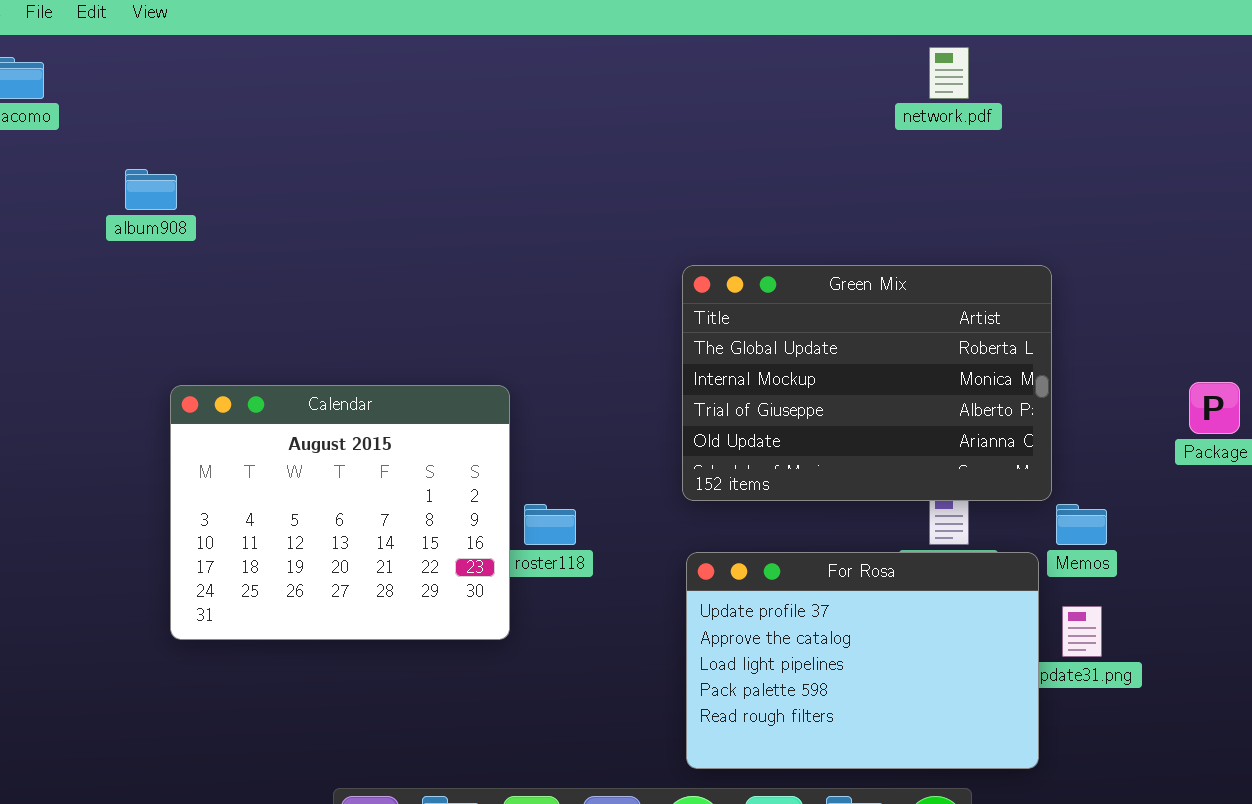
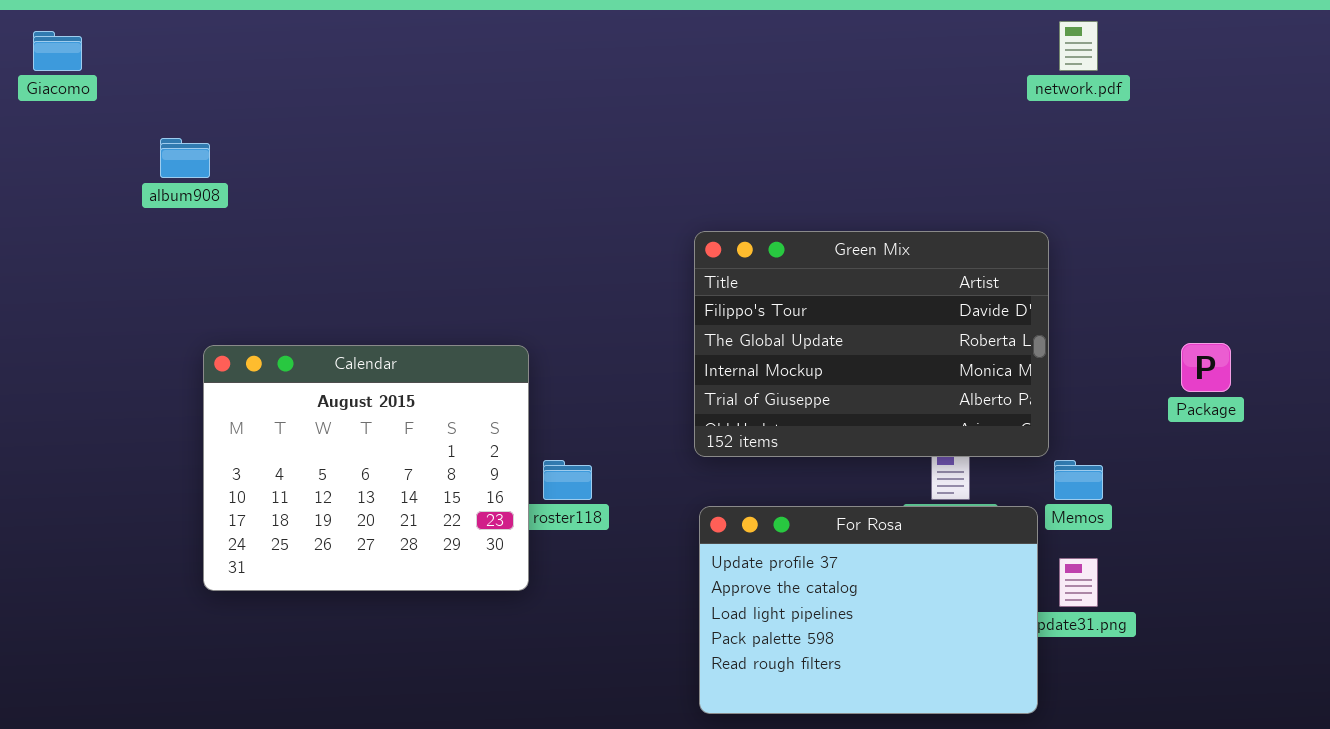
network.pdf: [929,47,969,99] -> [1059,21,1098,71], moved
Green Mix: [682,265,1052,501] -> [694,231,1049,457], scrolled up 1 row

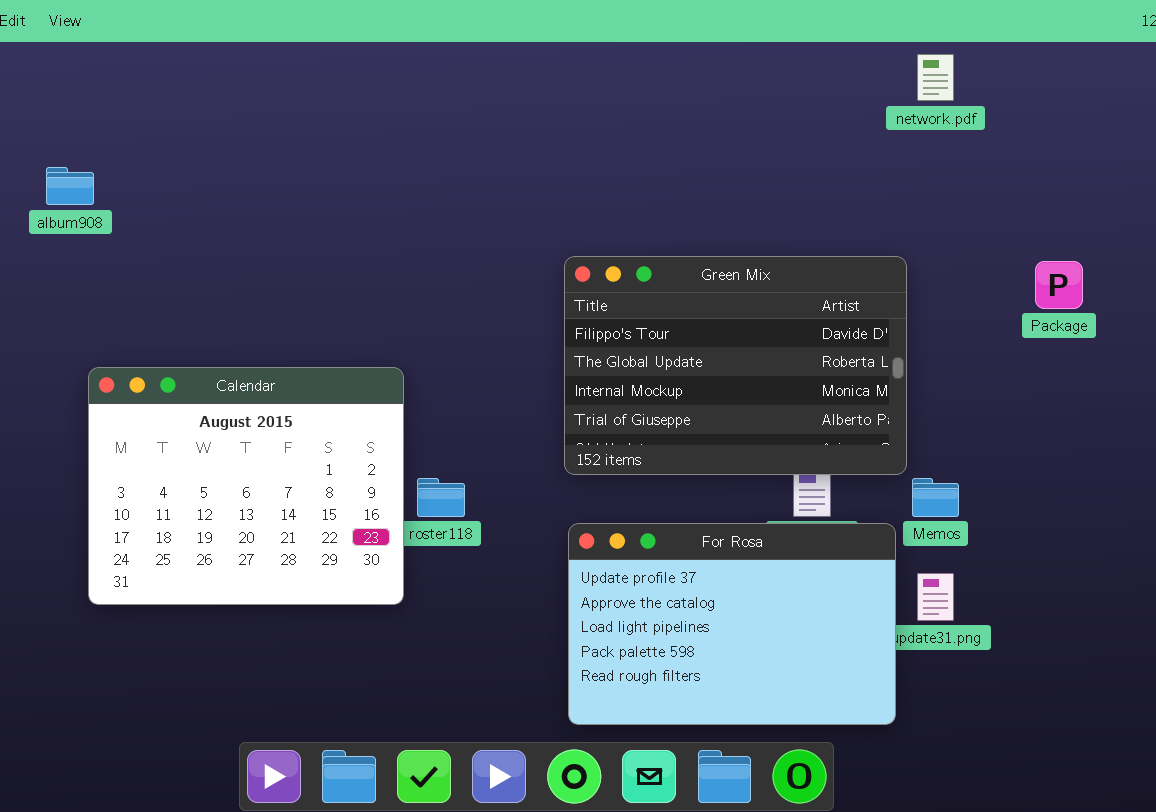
Package: [1181,343,1231,392] -> [1035,261,1083,309], moved

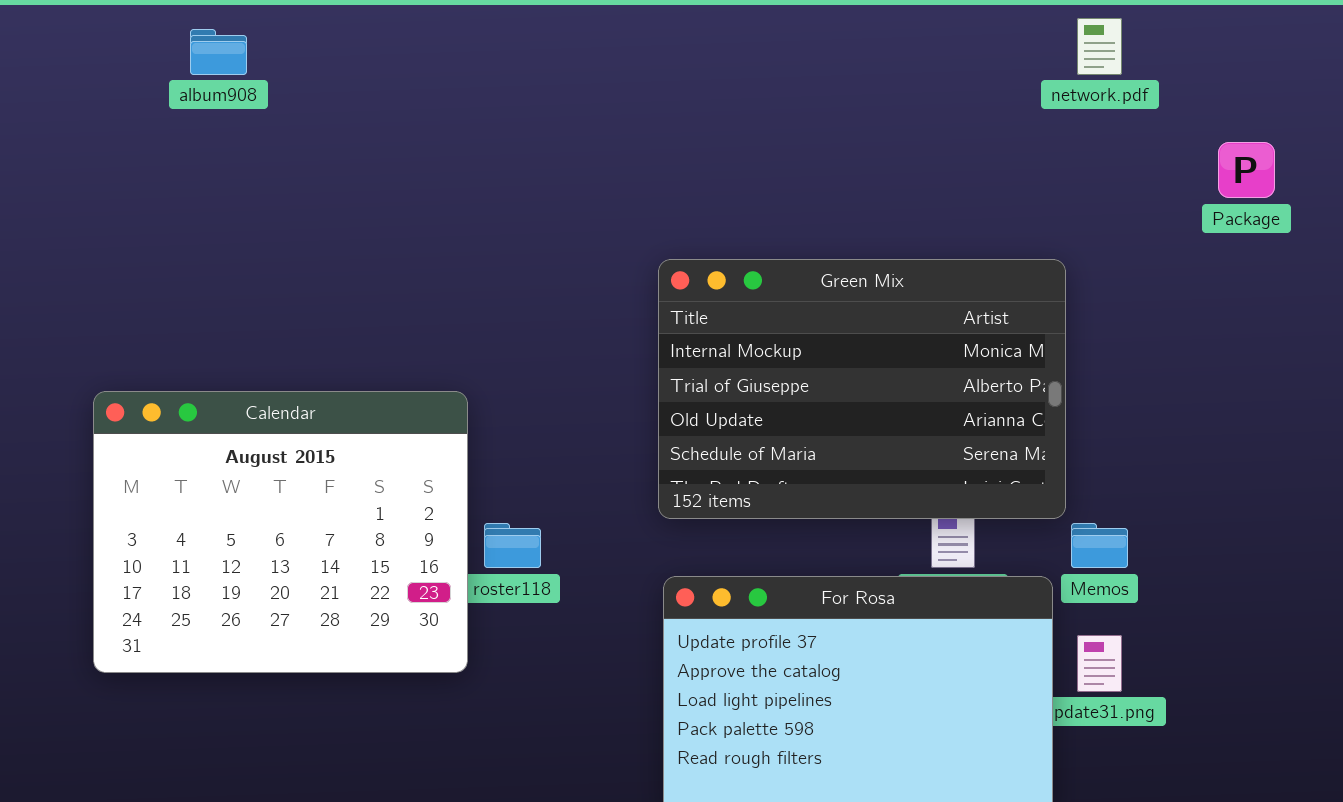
album908: [46,167,94,205] -> [190,29,247,75], moved
Green Mix: [564,256,907,475] -> [658,259,1066,519], scrolled down 2 rows
Package: [1035,261,1083,309] -> [1218,142,1275,198], moved

